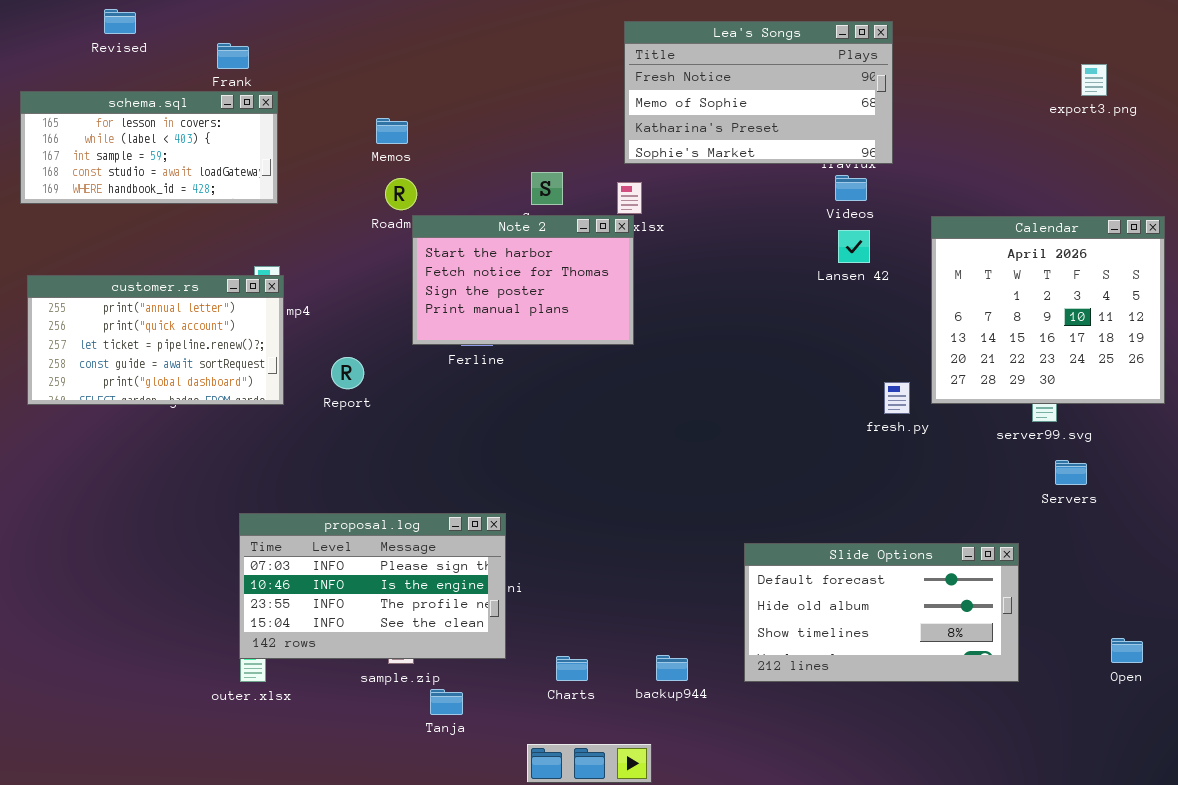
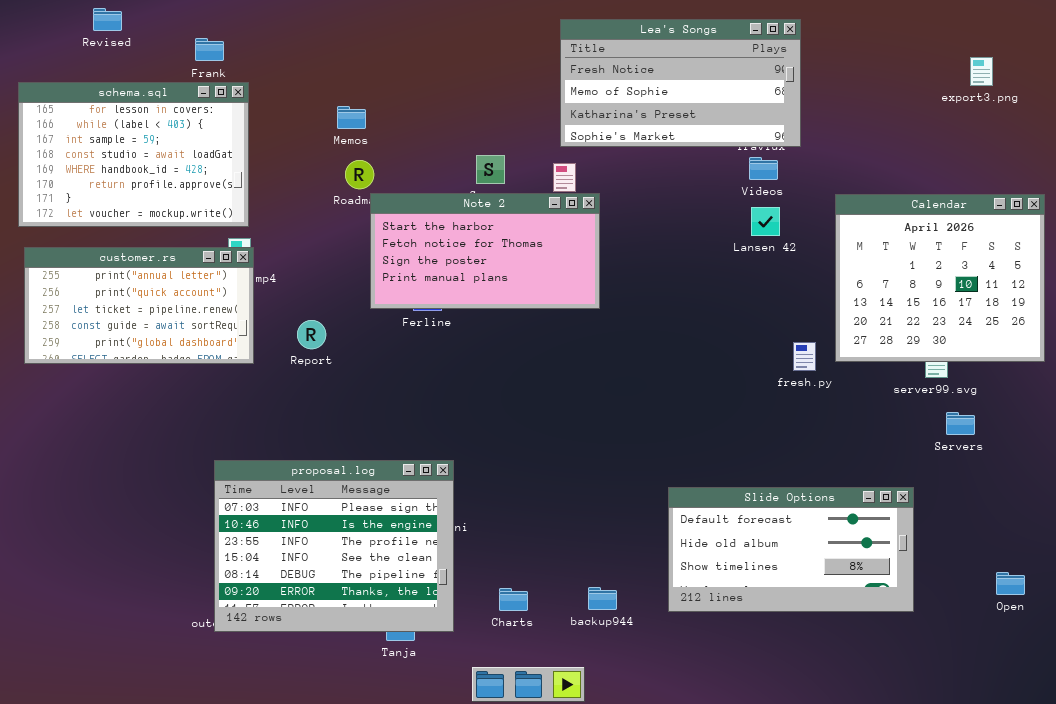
schema.sql: [20,91,278,204] -> [18,82,249,227], resized
Note 2: [412,215,634,345] -> [370,193,600,309], resized
proposal.log: [239,513,506,659] -> [214,460,454,632], resized

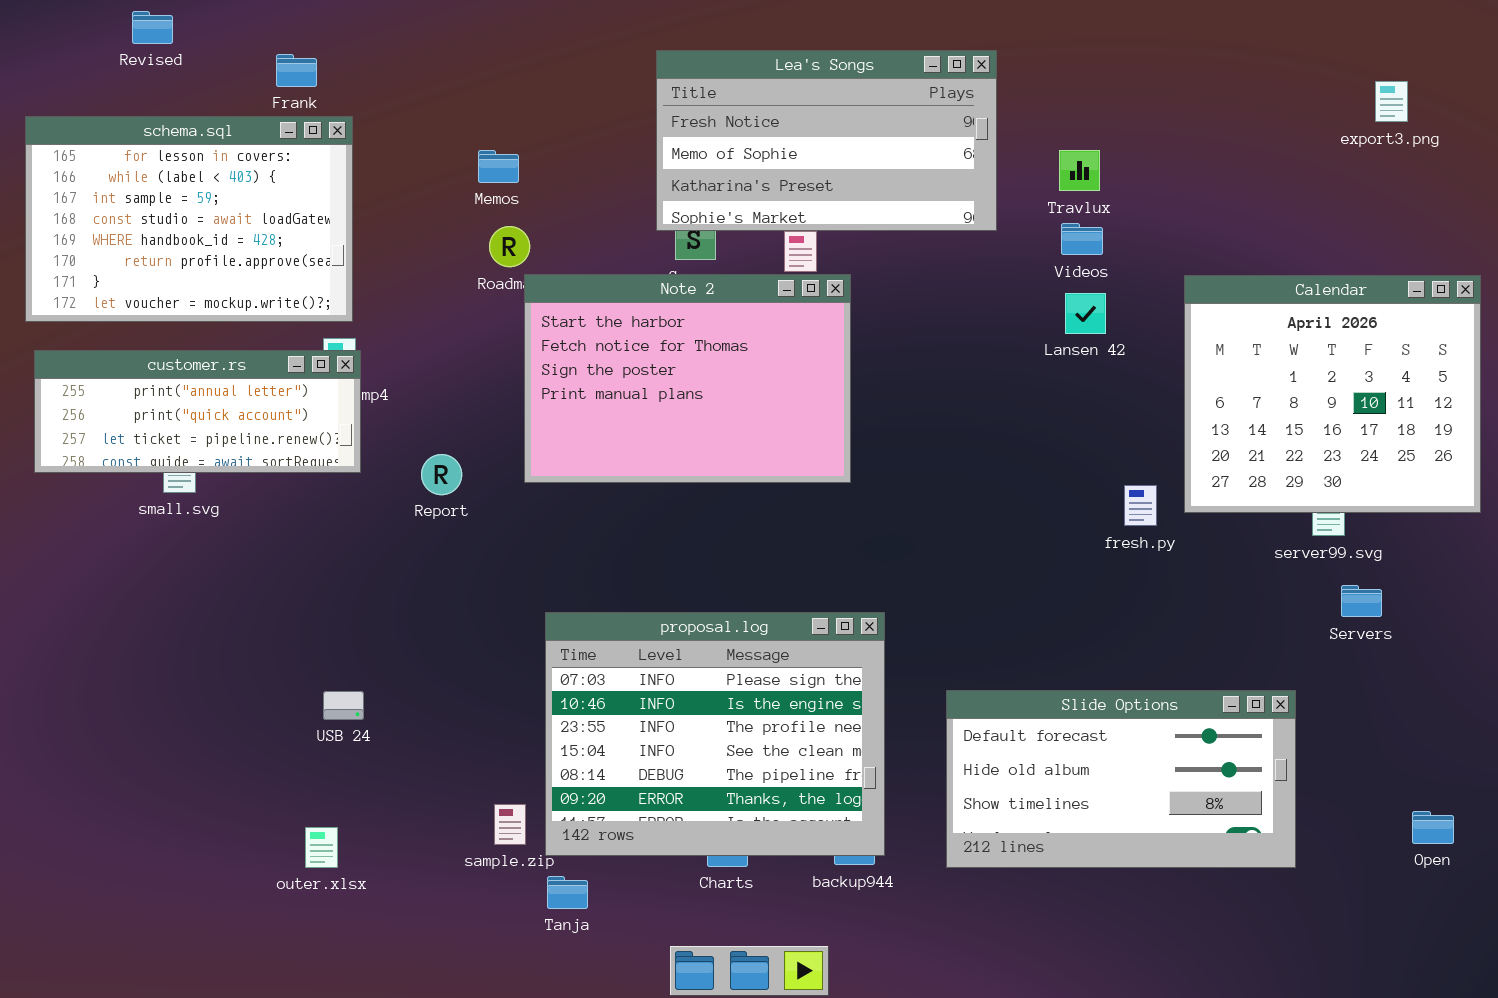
Lea's Songs: [560,19,801,147] -> [656,50,997,231], moved
Note 2: [370,193,600,309] -> [524,274,851,483], resized
customer.rs: [24,247,254,364] -> [34,350,361,473], resized
proposal.log: [214,460,454,632] -> [545,612,885,856], moved

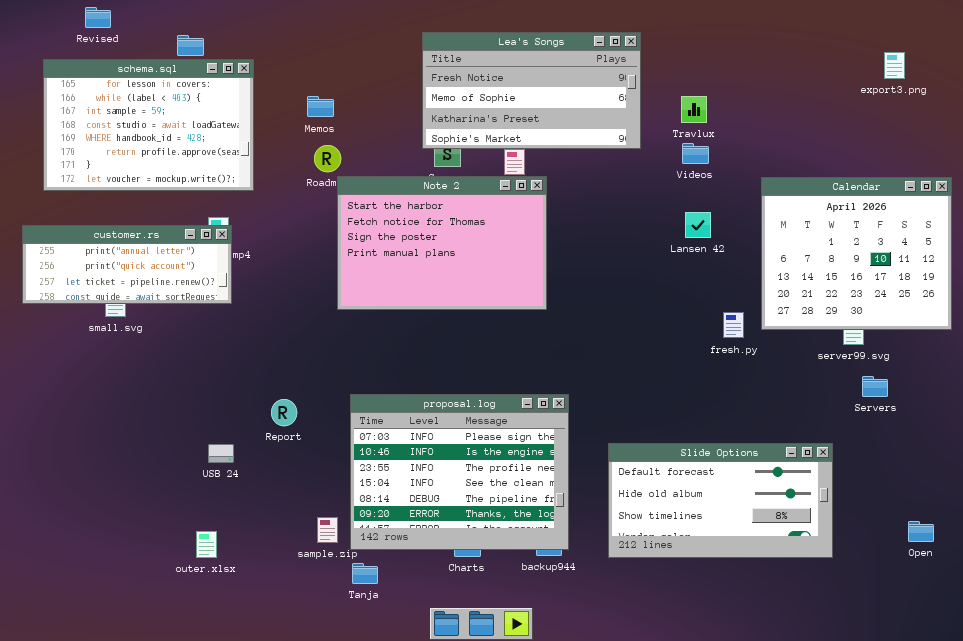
schema.sql: [25,116,353,322] -> [43,59,254,191], moved
Lansen 42: [1065,293,1106,334] -> [685,212,711,238], moved
Report: [421,454,462,495] -> [271,399,297,426], moved

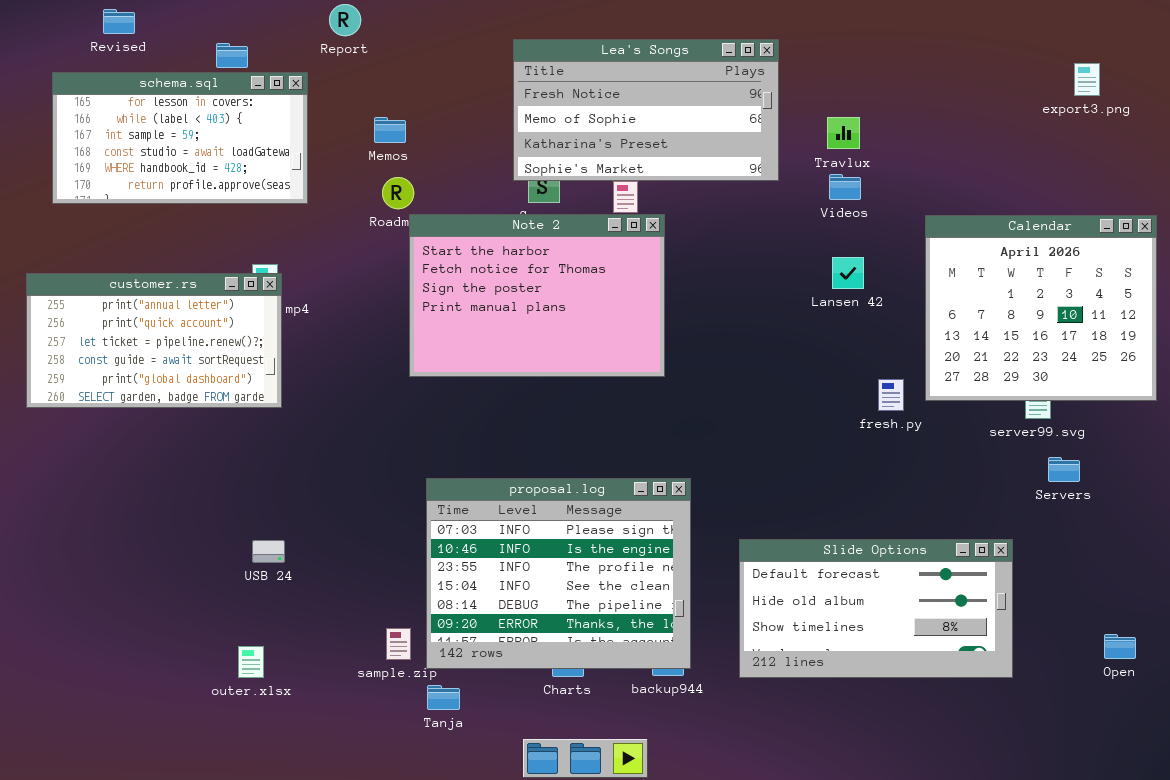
schema.sql: [43,59,254,191] -> [52,72,308,204], resized
customer.rs: [22,225,232,304] -> [26,273,282,408], resized
Report: [271,399,297,426] -> [329,4,361,36], moved

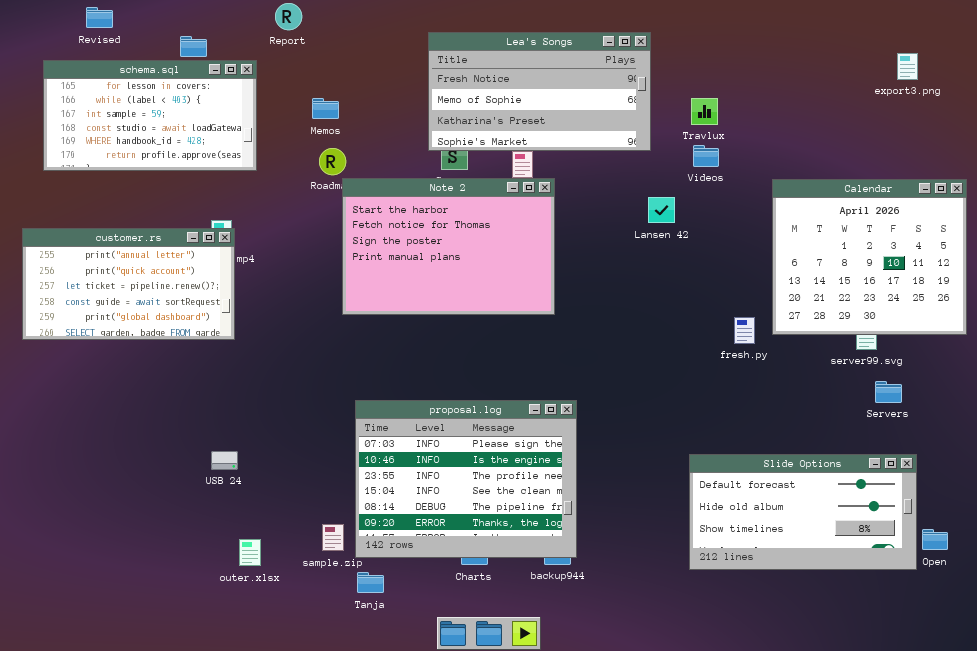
Lansen 42: [832,257,864,289] -> [648,197,675,223], moved
Slide Options: [739,539,1013,678] -> [689,454,917,570], moved
outer.xlsx: [238,646,264,678] -> [239,539,261,566], moved

